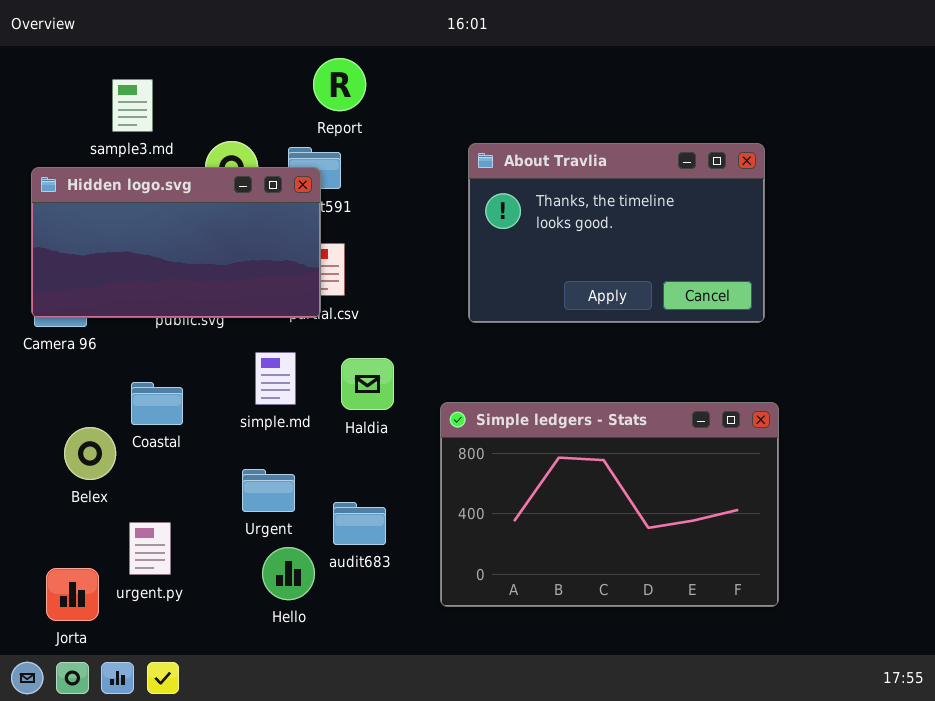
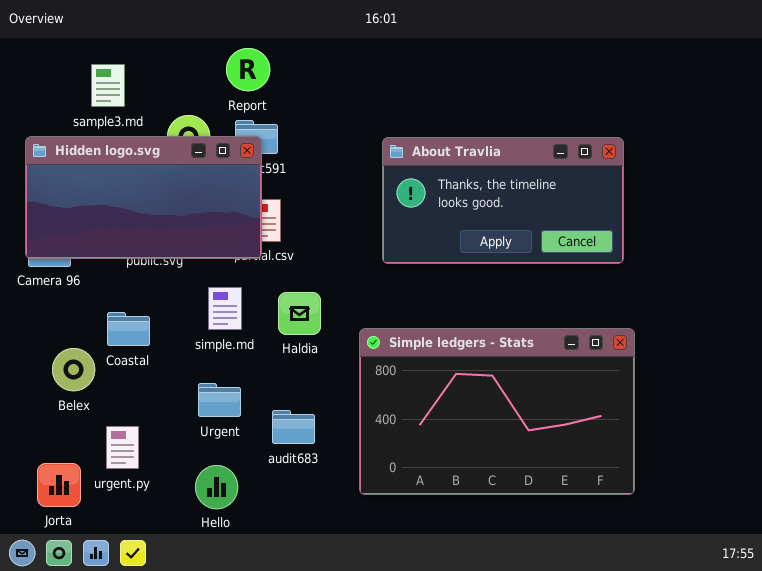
Report: [313,58,366,111] -> [226,48,270,91], moved
About Travlia: [468,143,765,323] -> [382,137,624,264], resized
Hello: [262,547,315,600] -> [195,465,238,509], moved

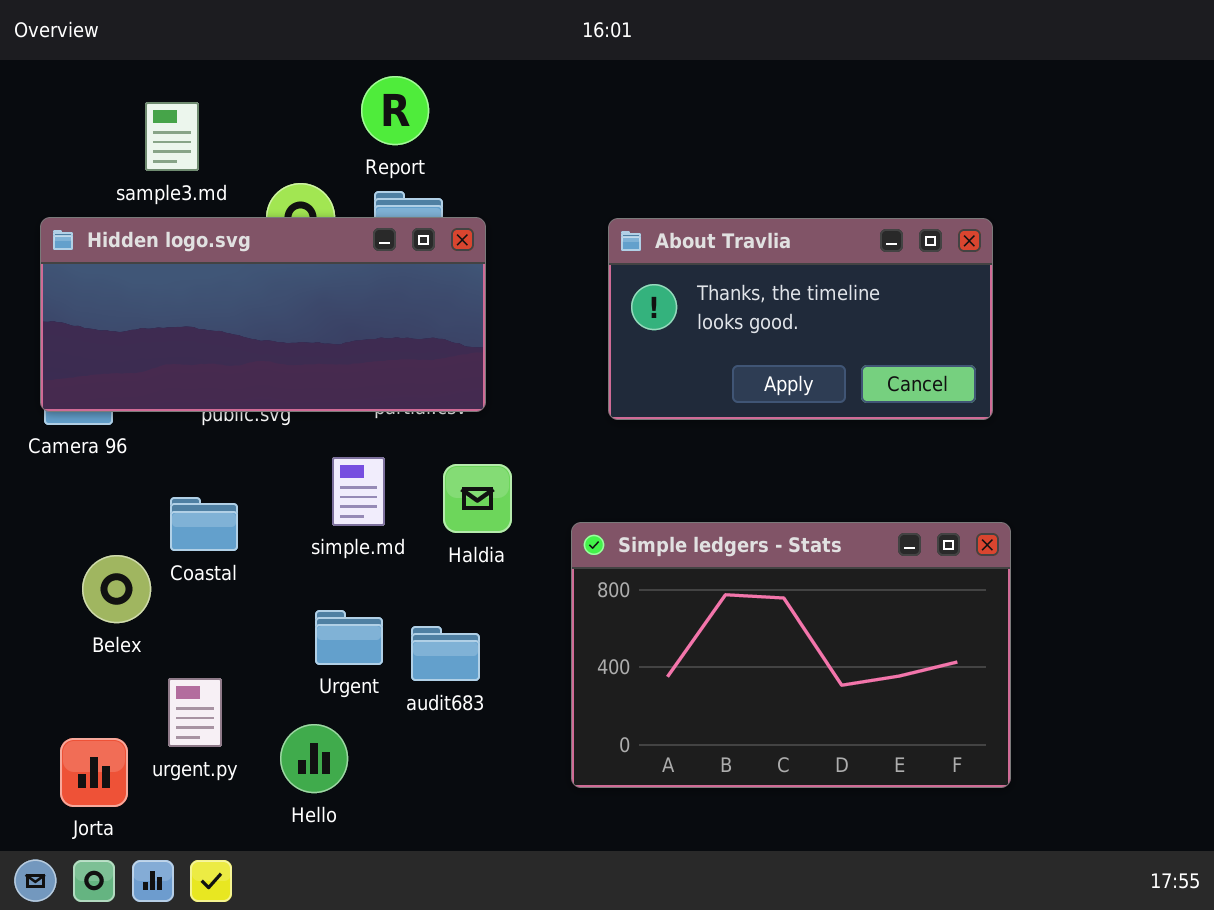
Hidden logo.svg: [25,136,262,259] -> [40,217,486,412], resized
audit683: [272,410,315,444] -> [411,626,480,681], moved
Hello: [195,465,238,509] -> [280,724,348,793], moved

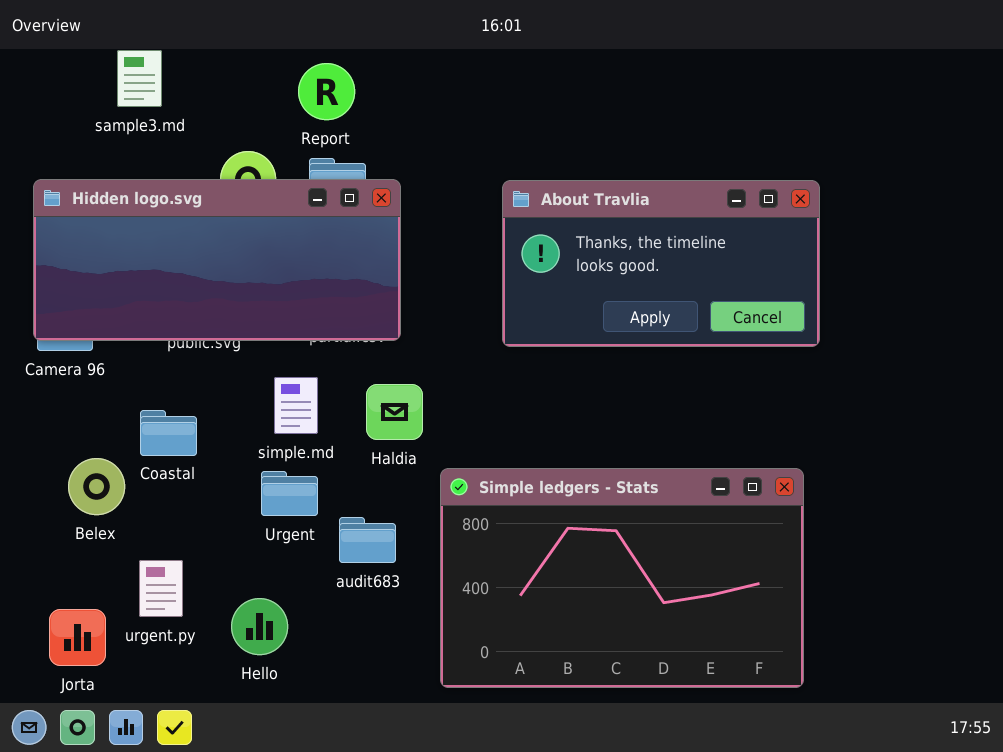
sample3.md: [145,102,199,171] -> [117,50,162,107], moved
Simple ledgers - Stats: [571,522,1011,788] -> [440,468,804,688], moved
Urgent: [315,610,383,665] -> [261,471,318,516], moved

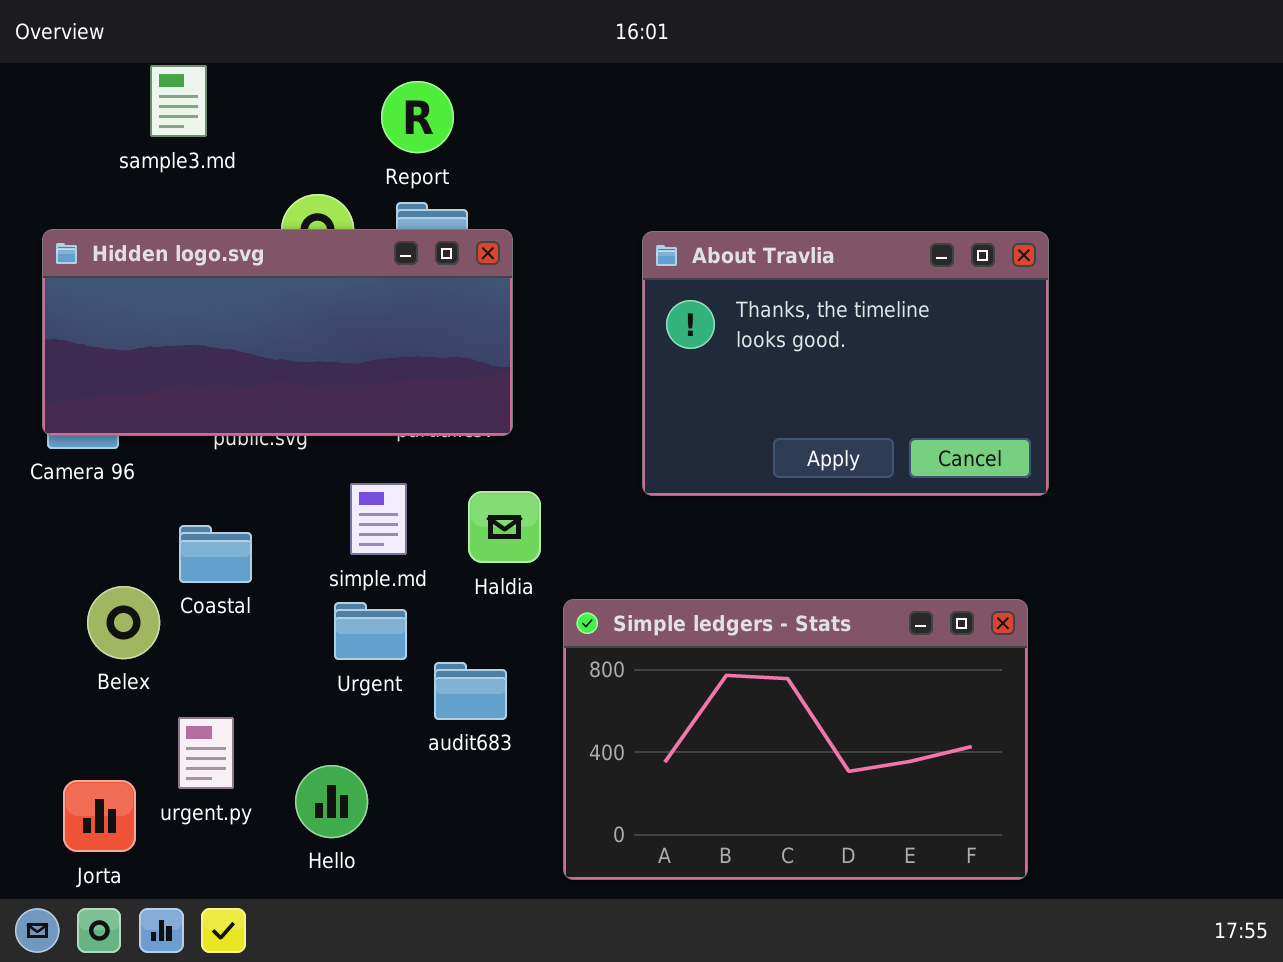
About Travlia: [502,180,820,347] -> [642,231,1049,496], resized

